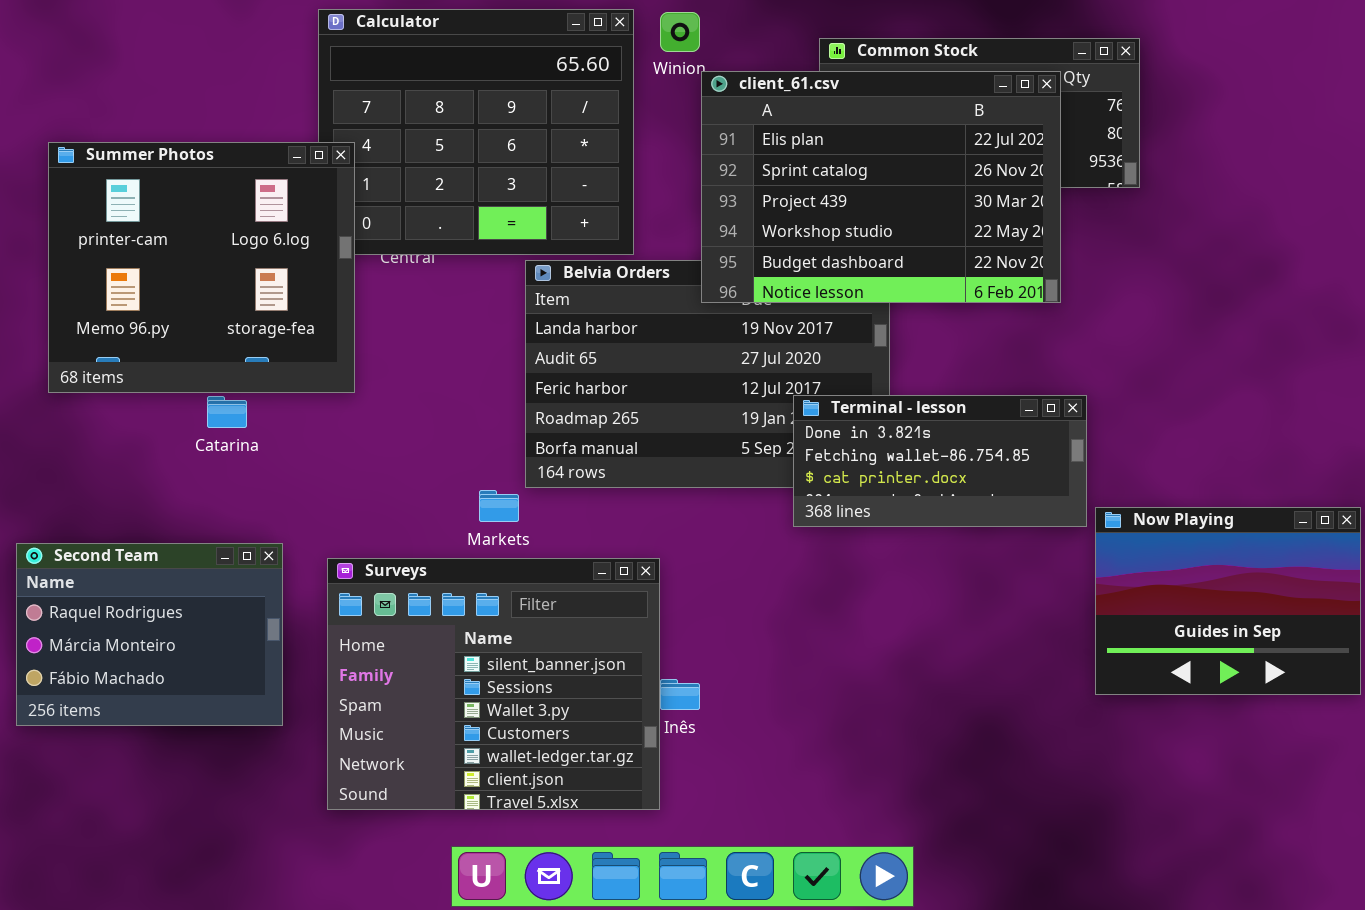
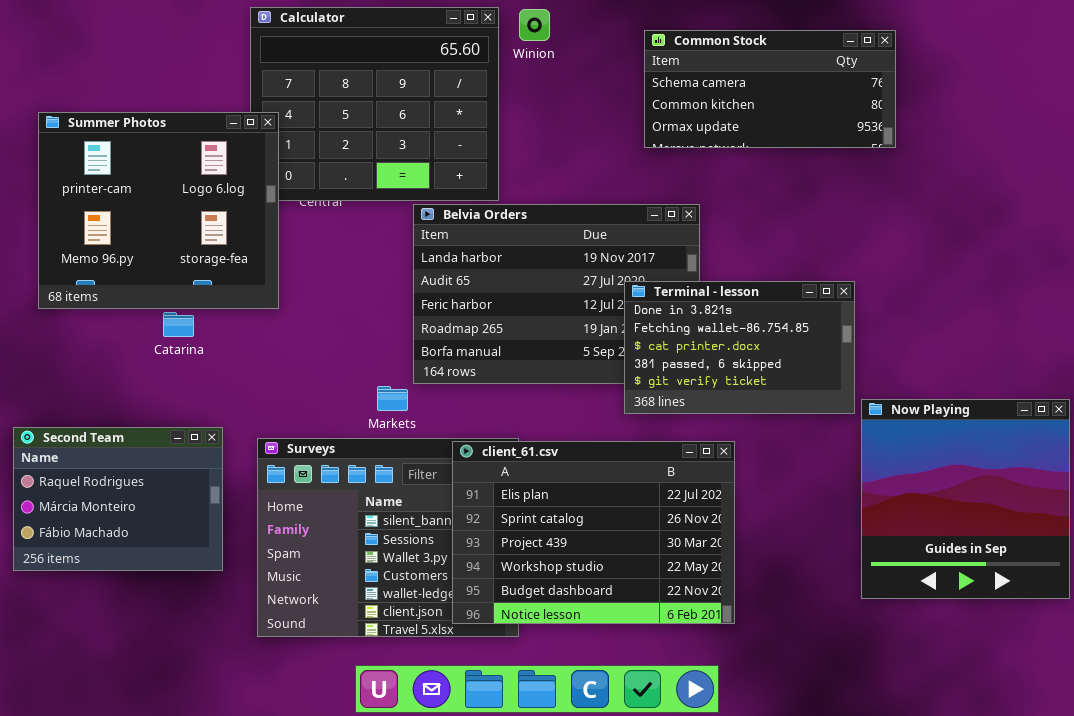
client_61.csv: [701,71,1061,303] -> [452,441,735,624], moved
Terminal - lesson: [793,395,1087,527] -> [624,281,855,414], resized
Now Playing: [1095,507,1361,695] -> [861,399,1070,599], resized

